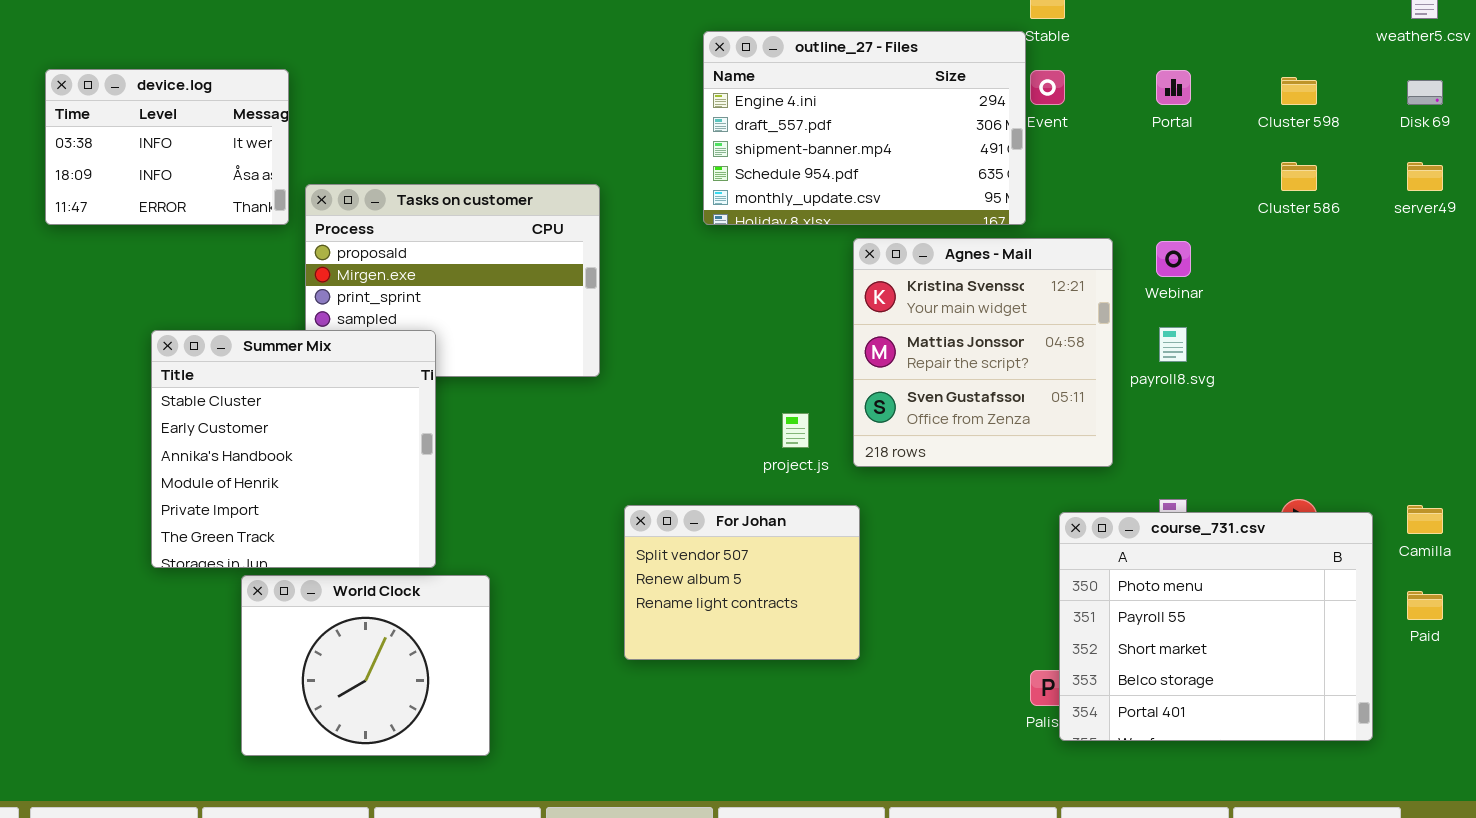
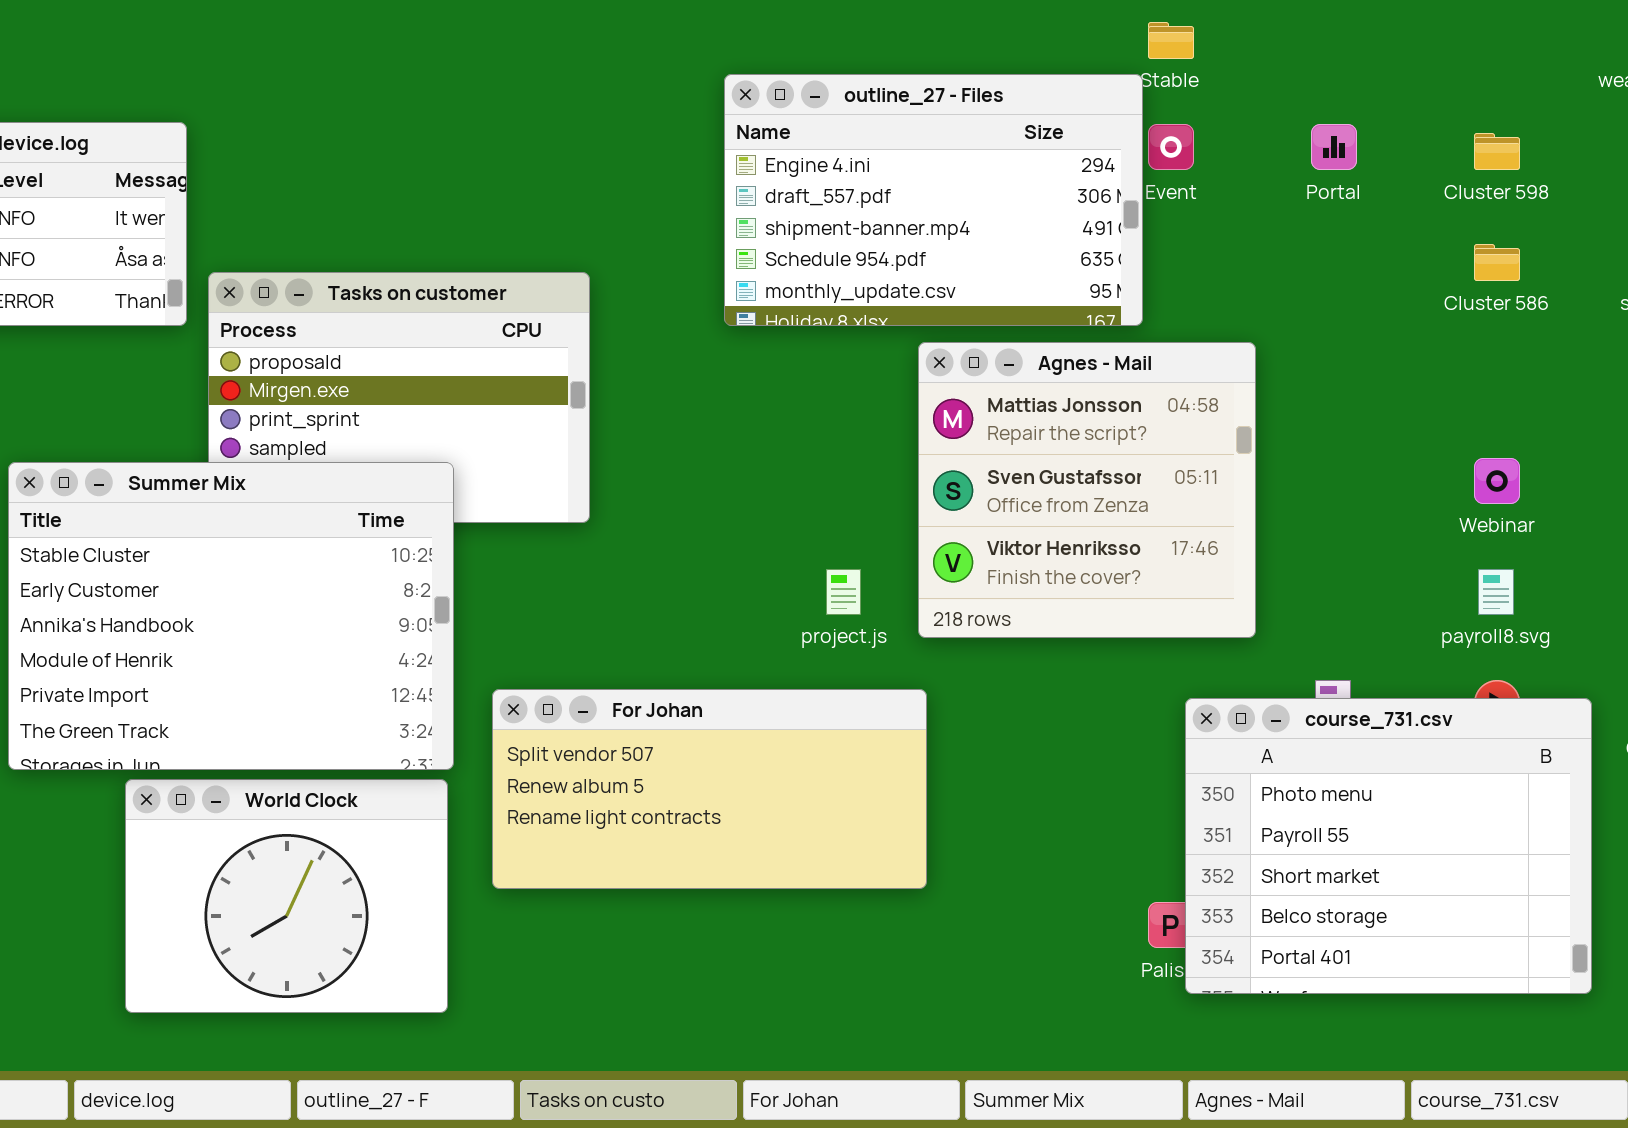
Agnes - Mail: [853,238,1113,467] -> [918,342,1256,638], scrolled down 1 row
Webinar: [1156,241,1191,277] -> [1474,458,1520,504], moved
payroll8.svg: [1159,327,1187,362] -> [1478,569,1514,615], moved
Summer Mix: [151,330,436,568] -> [8,462,454,770], resized
For Johan: [624,505,860,660] -> [492,689,927,889], resized

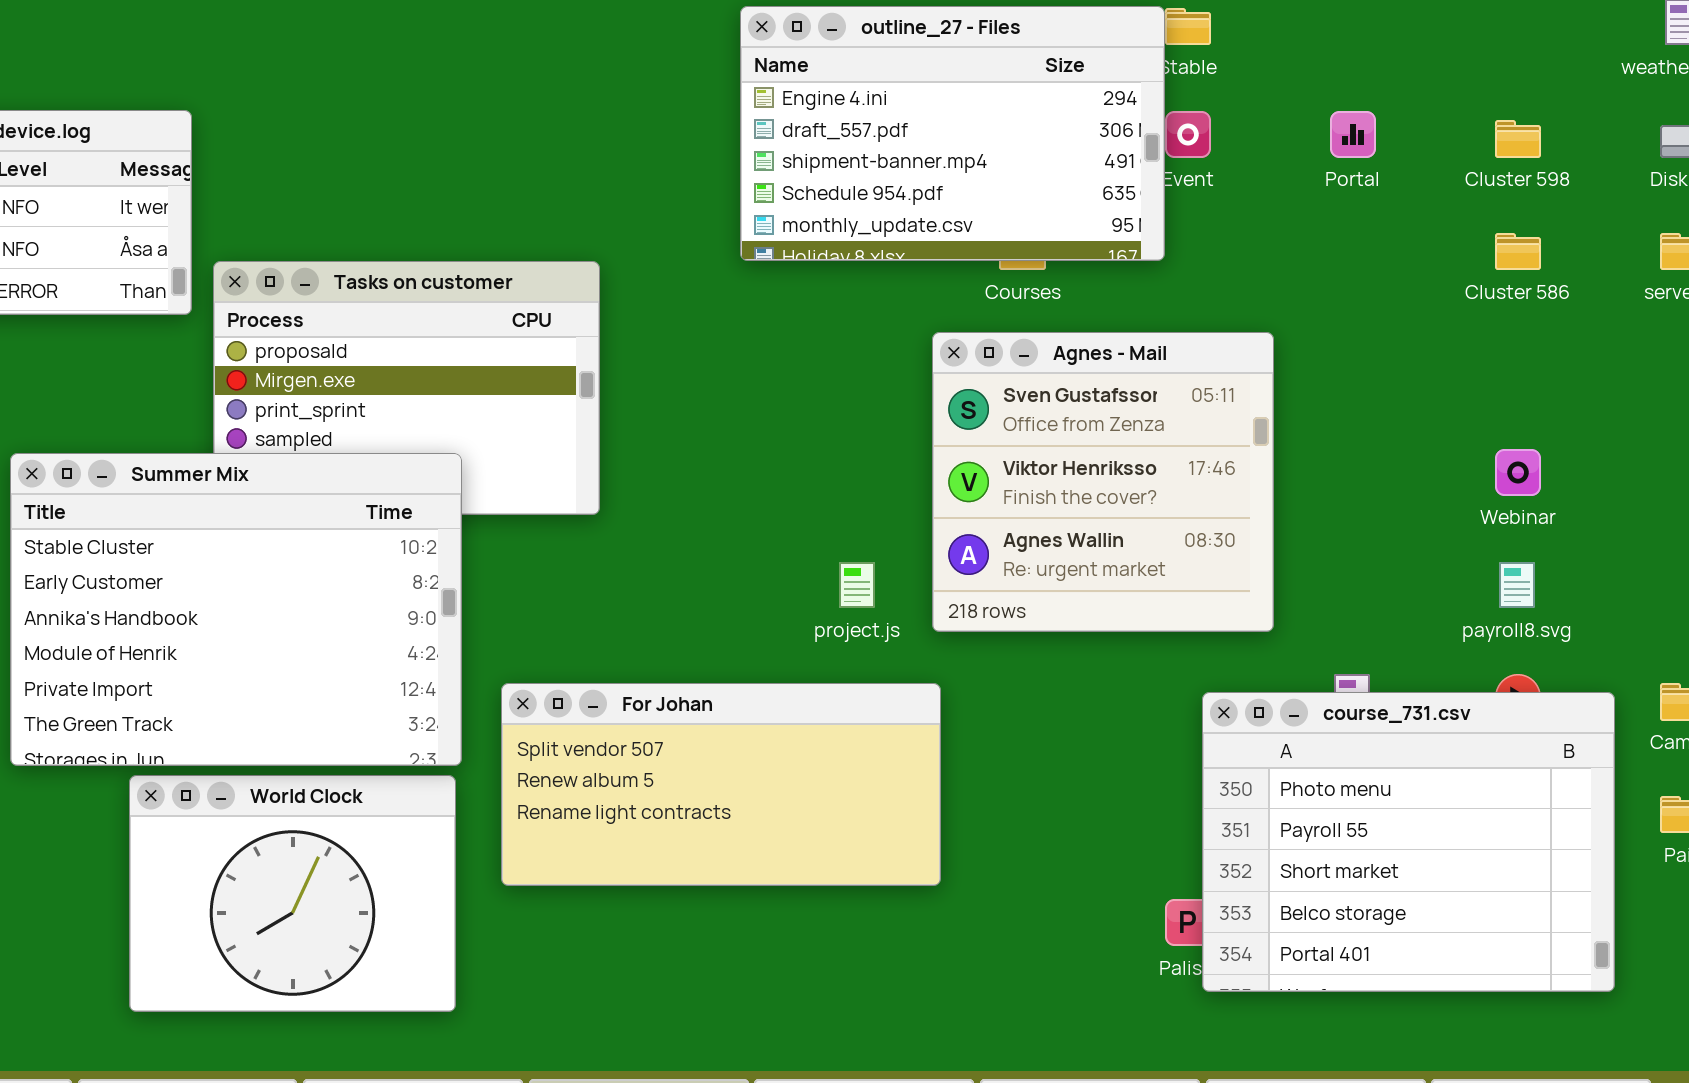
outline_27 - Files: [724,74,1143,326] -> [740,6,1165,261], moved
Agnes - Mail: [918,342,1256,638] -> [932,332,1274,632], scrolled down 1 row

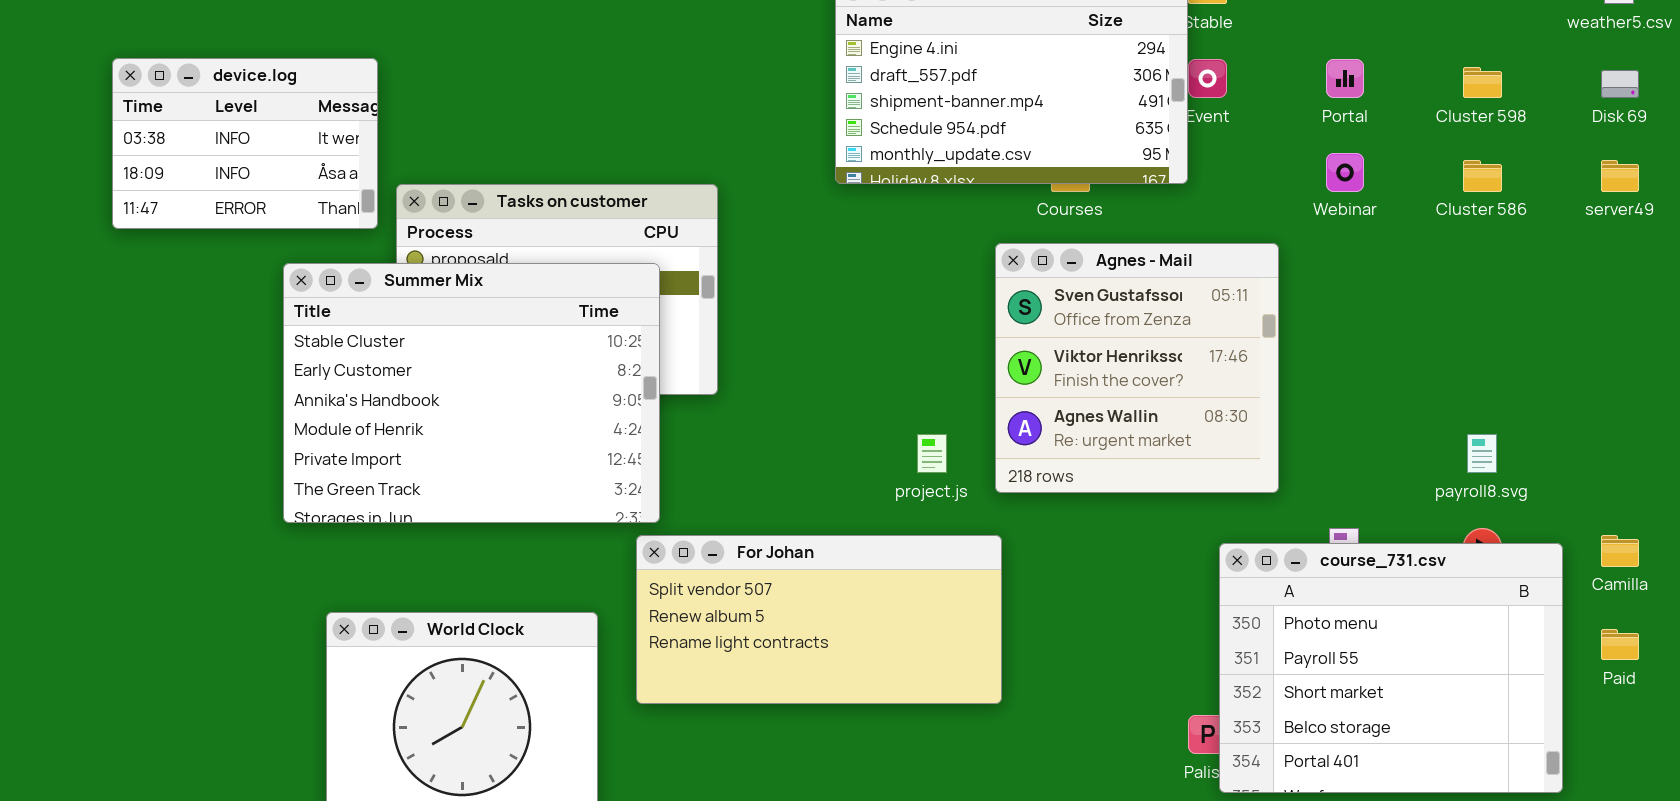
Webinar: [1495,449,1541,496] -> [1326,153,1364,192], moved
Summer Mix: [10,453,462,766] -> [283,263,660,523], moved

